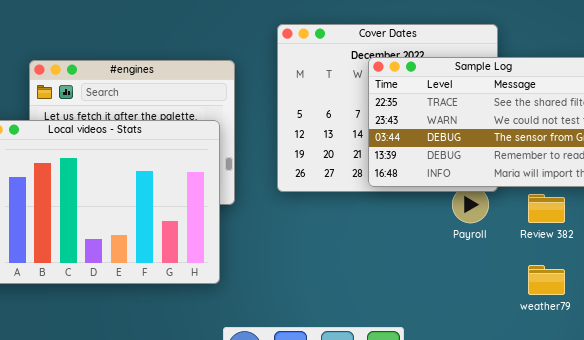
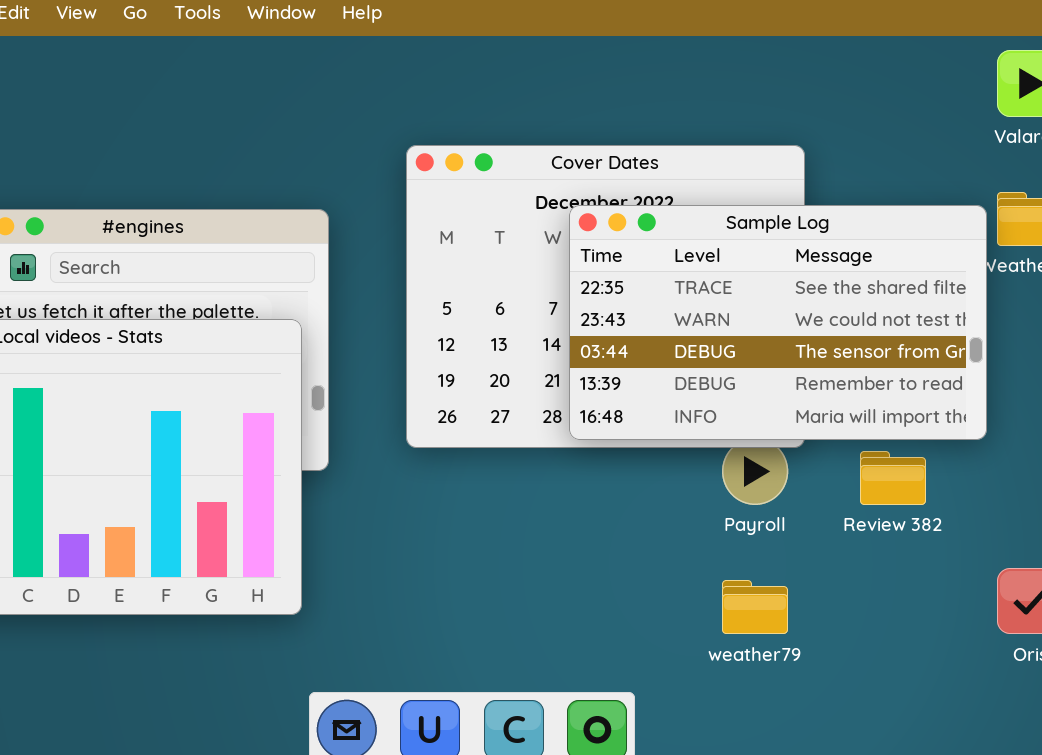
weather79: [528,265,565,295] -> [722,580,788,634], moved

